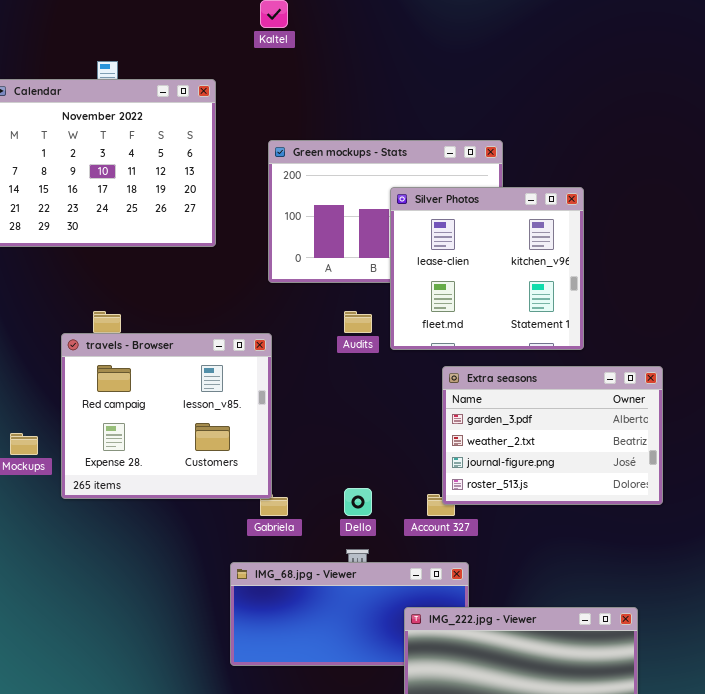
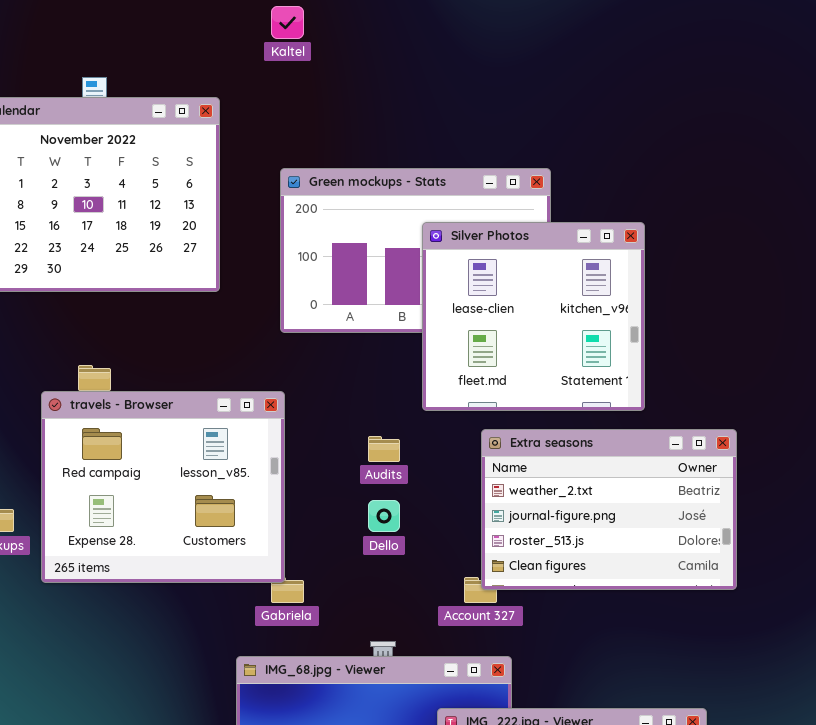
Audits: [344,311,372,333] -> [368,436,400,462], moved
Extra seasons: [442,366,663,505] -> [481,429,737,590], scrolled down 1 row
Dello: [344,488,372,516] -> [368,500,400,532], moved

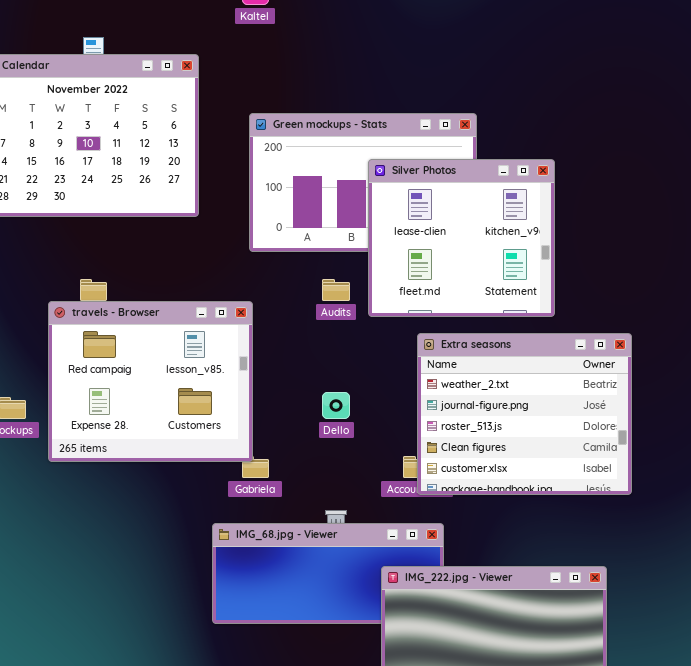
Extra seasons: [481,429,737,590] -> [417,333,632,495], resized
Audits: [368,436,400,462] -> [322,279,350,301], moved

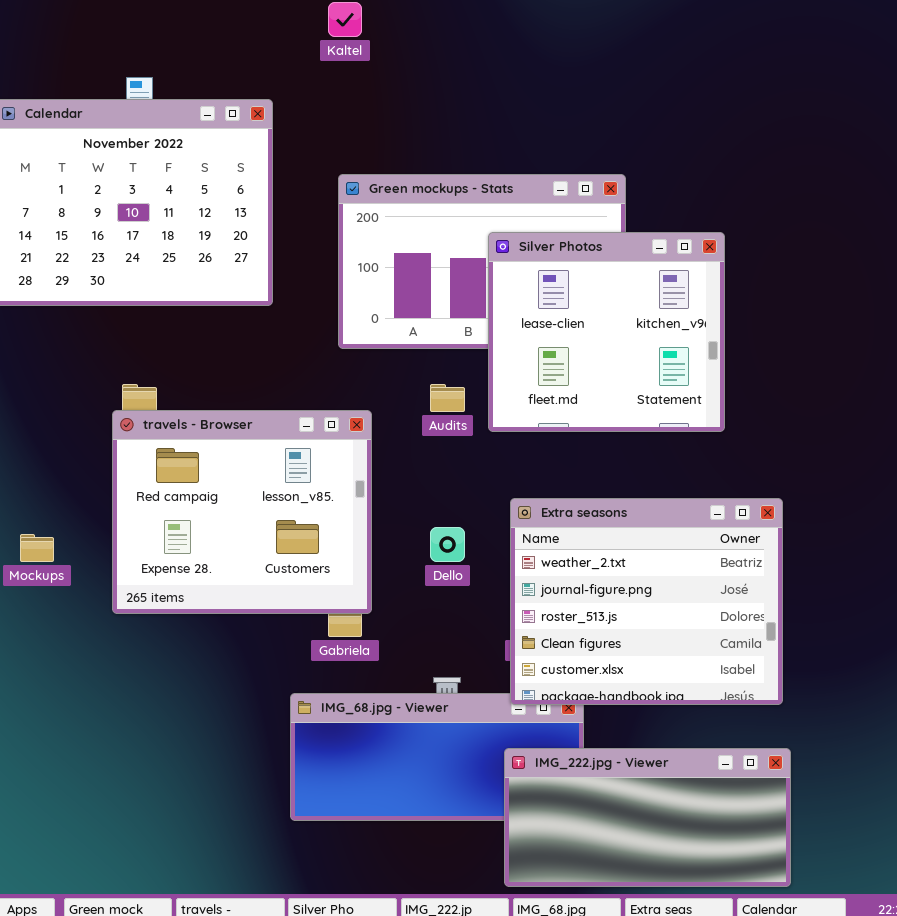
travels - Browser: [48,301,253,462] -> [112,410,372,614], moved
Extra seasons: [417,333,632,495] -> [510,498,783,705], moved

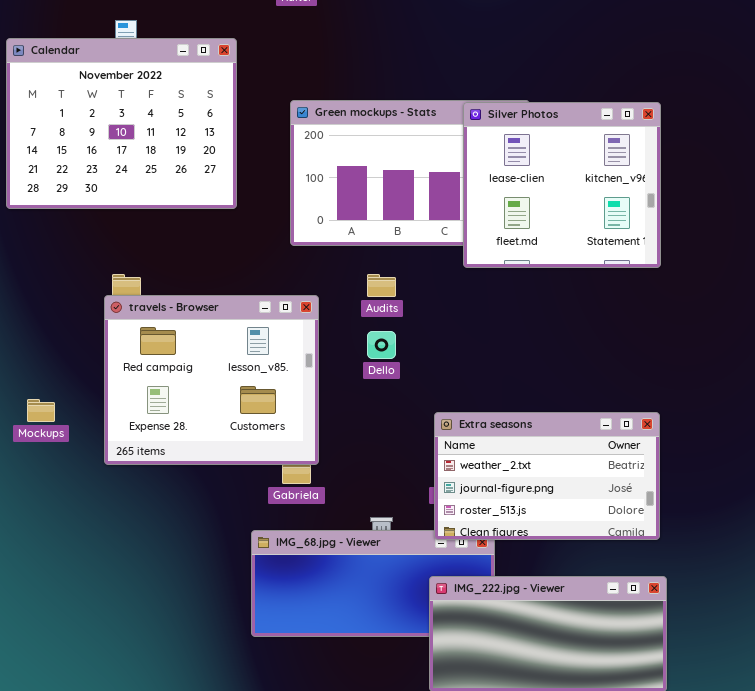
Silver Photos: [488,232,725,432] -> [463,102,661,268], moved
Extra seasons: [510,498,783,705] -> [434,412,660,540], resized
Dello: [430,527,465,562] -> [367,331,396,359], moved

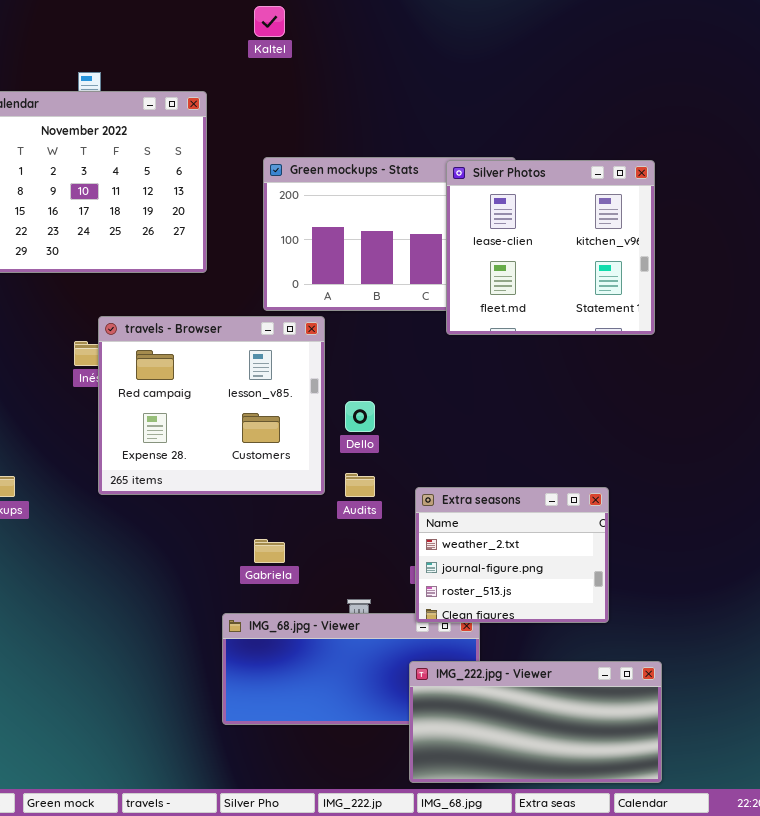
Audits: [367,274,396,297] -> [345,473,375,497], moved
travels - Browser: [104,295,319,465] -> [98,316,325,495], moved
Extra seasons: [434,412,660,540] -> [415,487,609,623], resized

